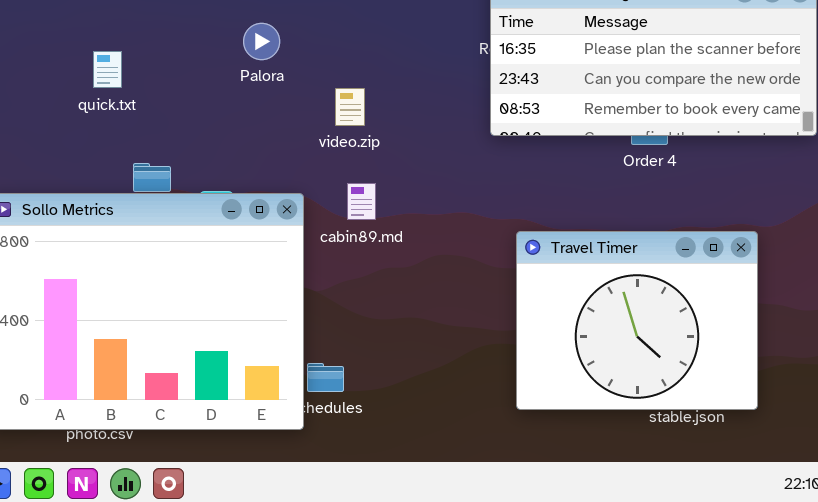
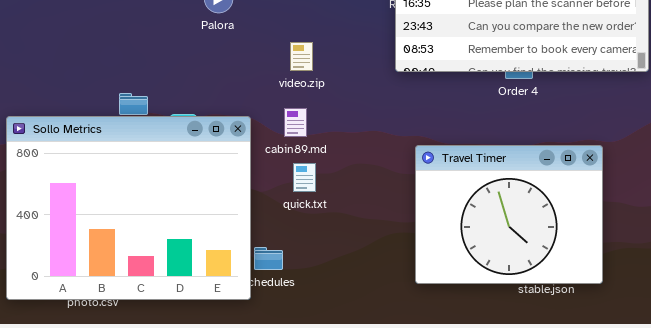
quick.txt: [93,51,122,88] -> [293,163,316,192], moved
video.zip: [335,88,365,126] -> [290,42,313,71], moved

